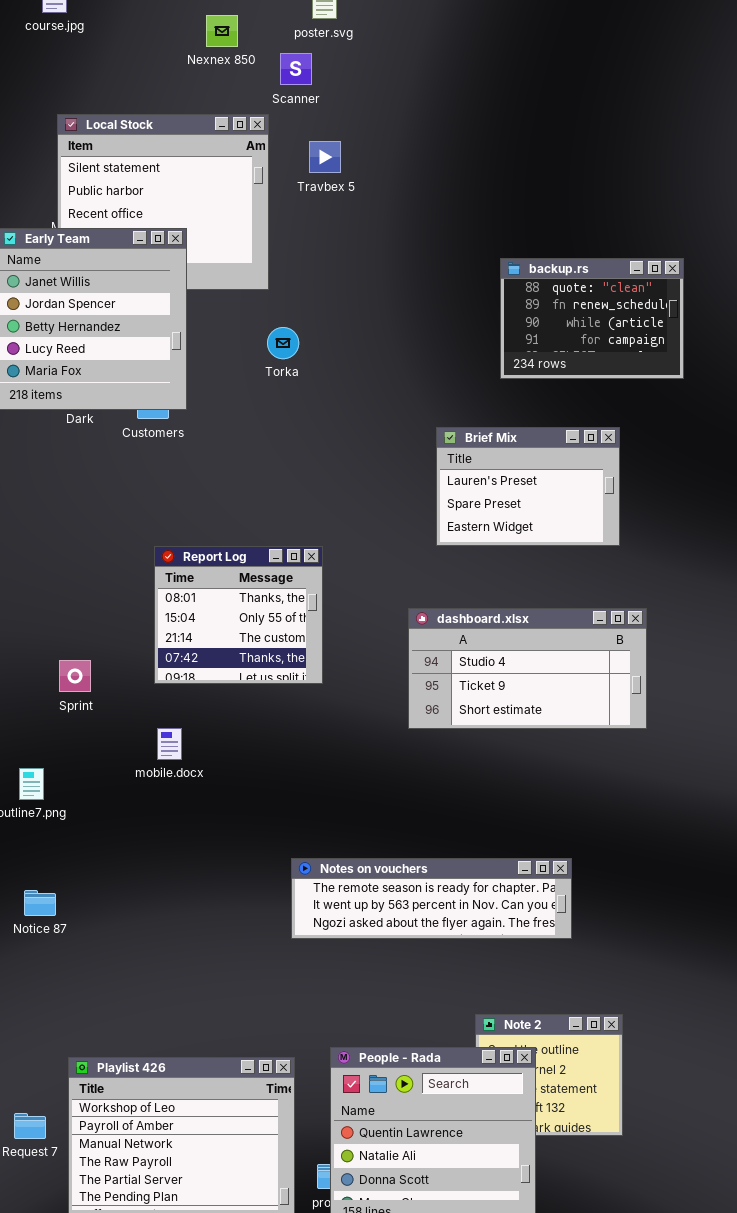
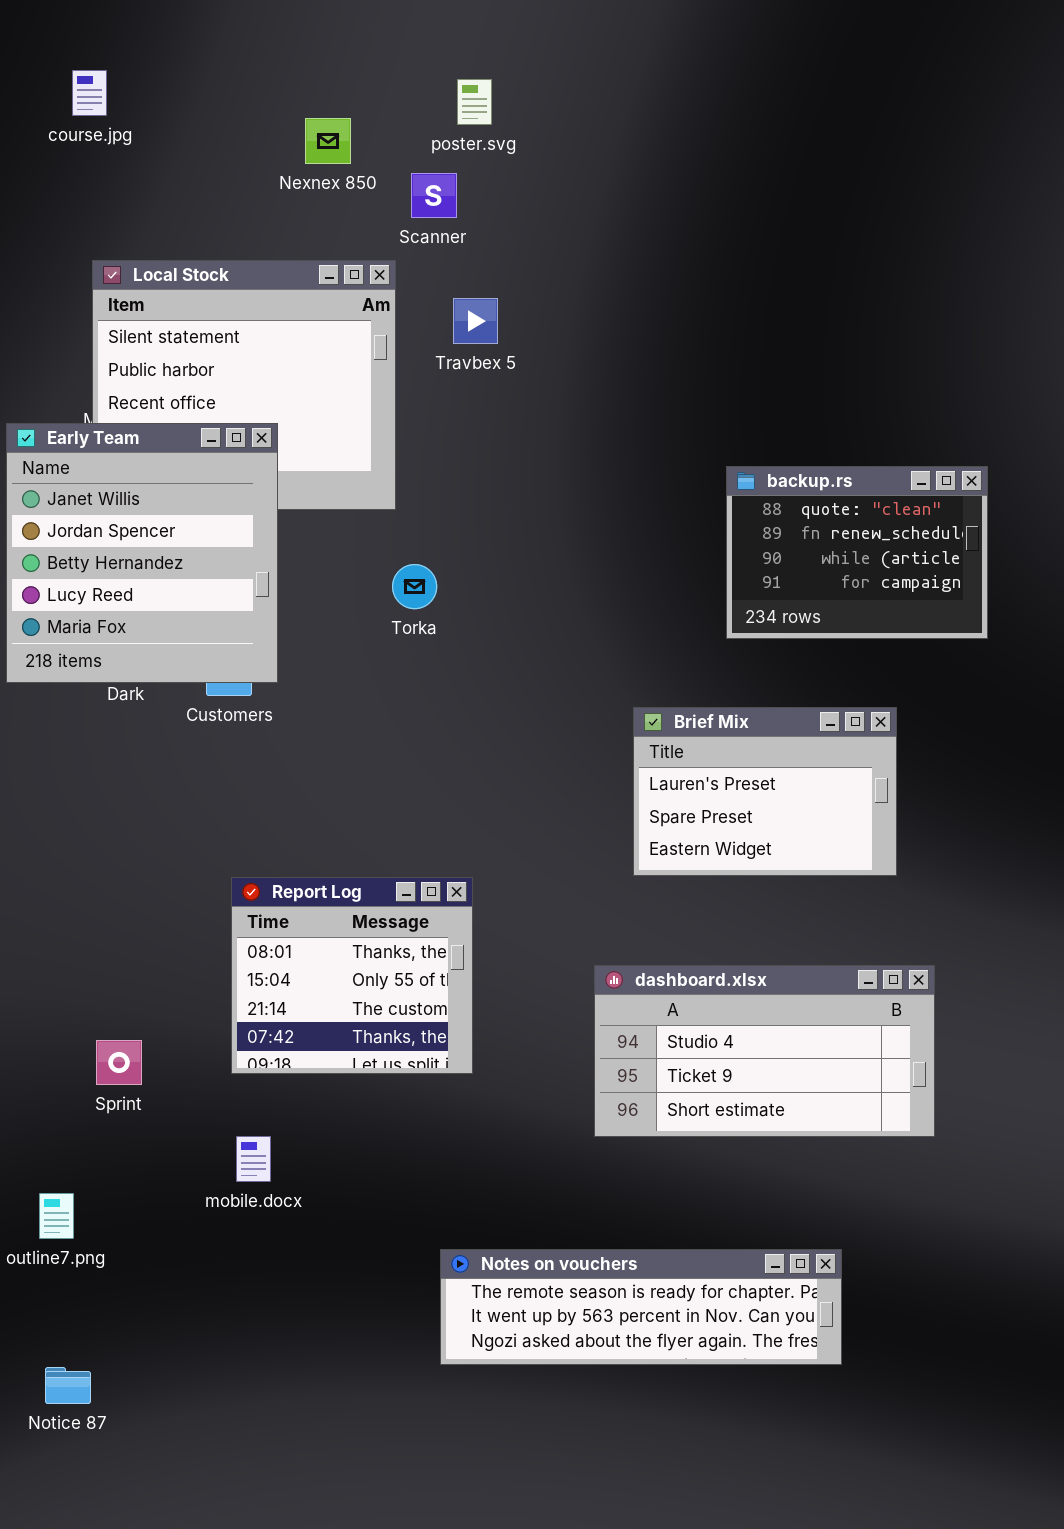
Notes on vouchers: [291,858,572,939] -> [440,1249,842,1365], moved

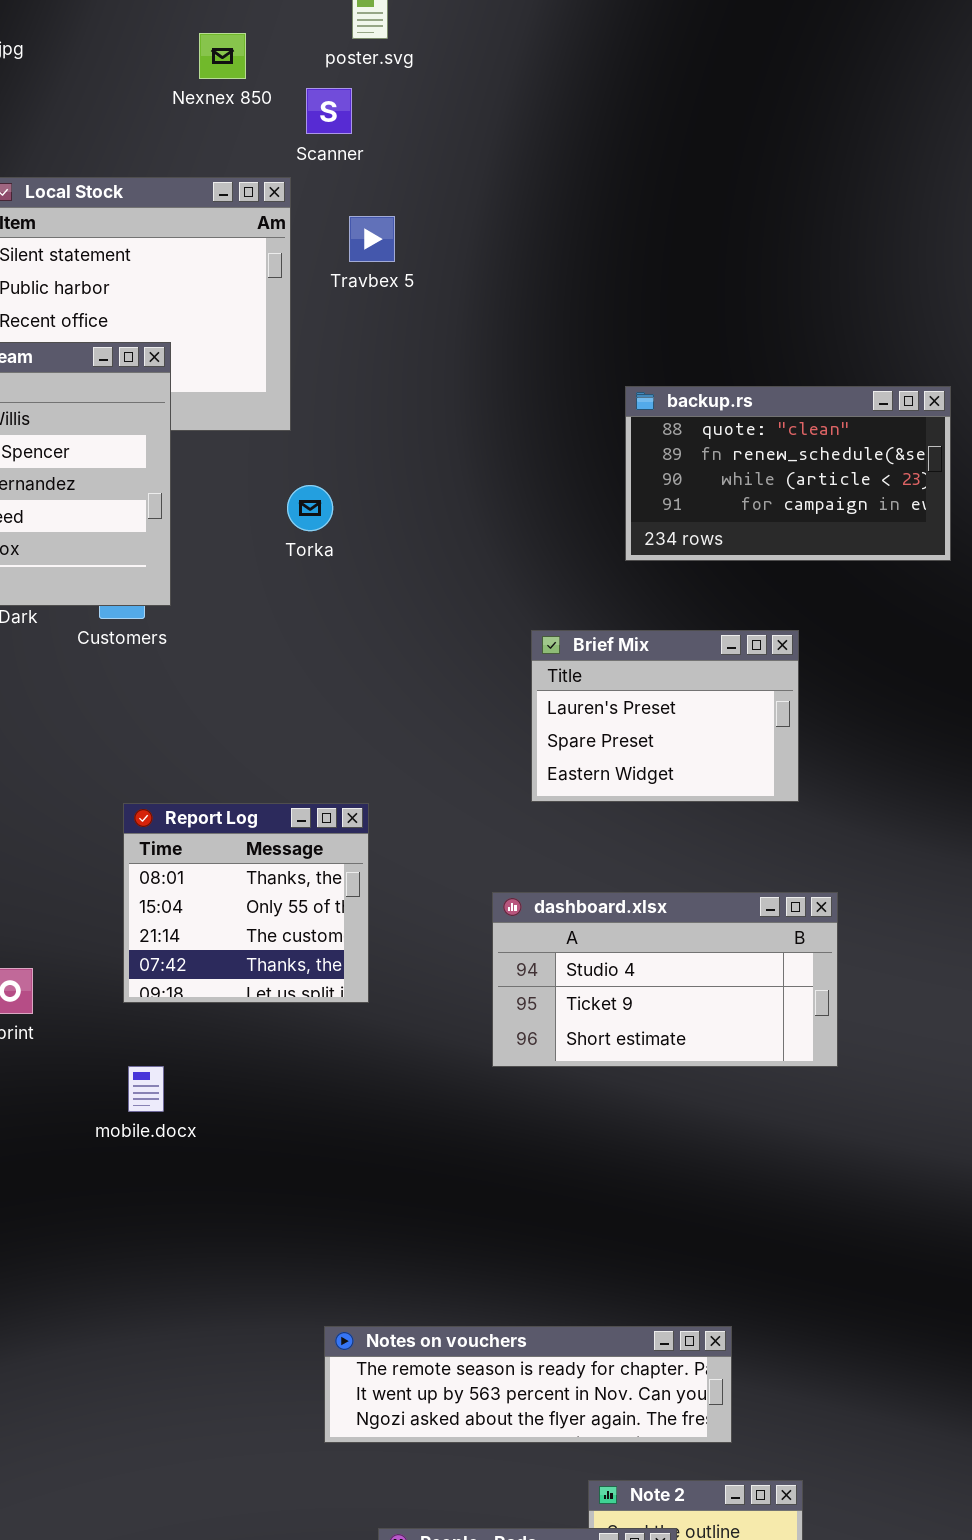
backup.rs: [726,466,988,639] -> [625,386,951,561], resized
Notes on vouchers: [440,1249,842,1365] -> [324,1326,732,1443], moved

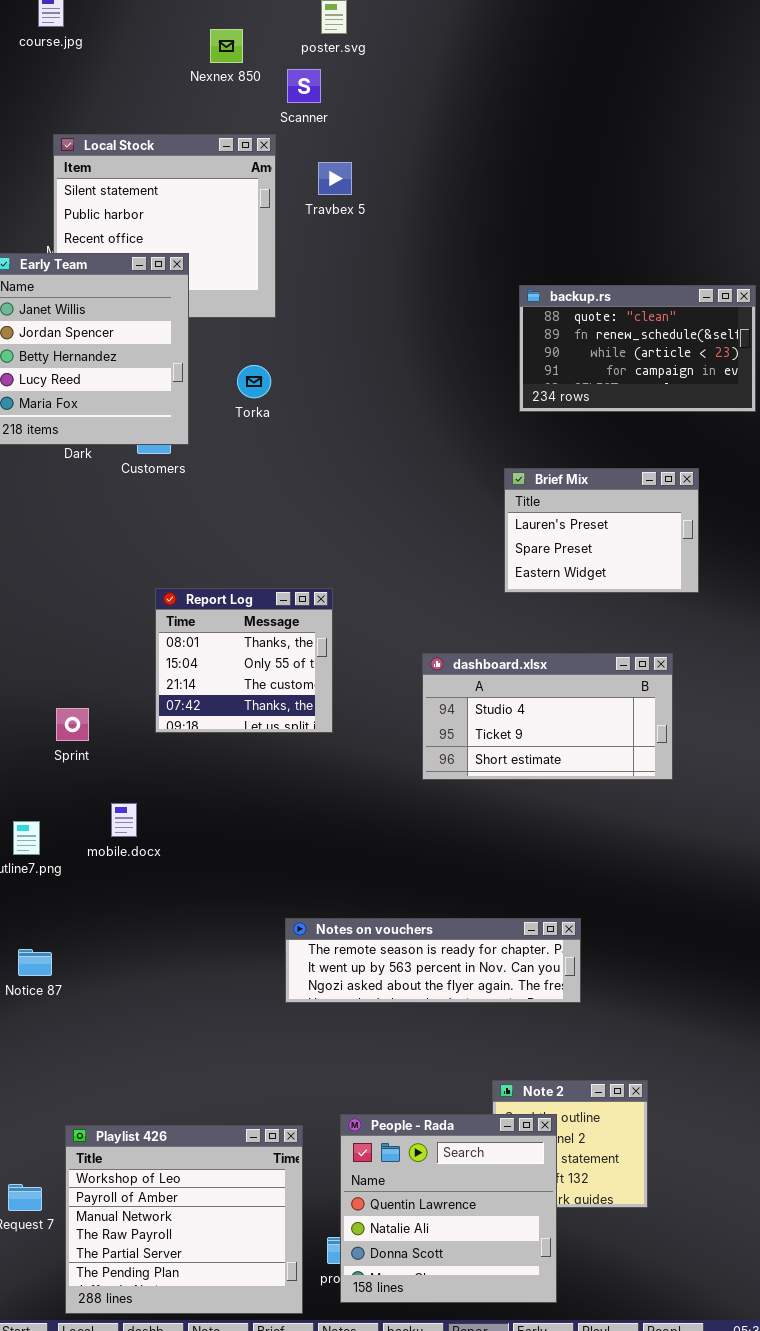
Torka: [287,485,333,531] -> [237,365,271,398], moved
Brief Mix: [531,630,799,802] -> [504,468,699,593], moved
mobile.docx: [128,1066,164,1112] -> [111,803,137,837], moved
Notes on vouchers: [324,1326,732,1443] -> [285,918,581,1003], moved

